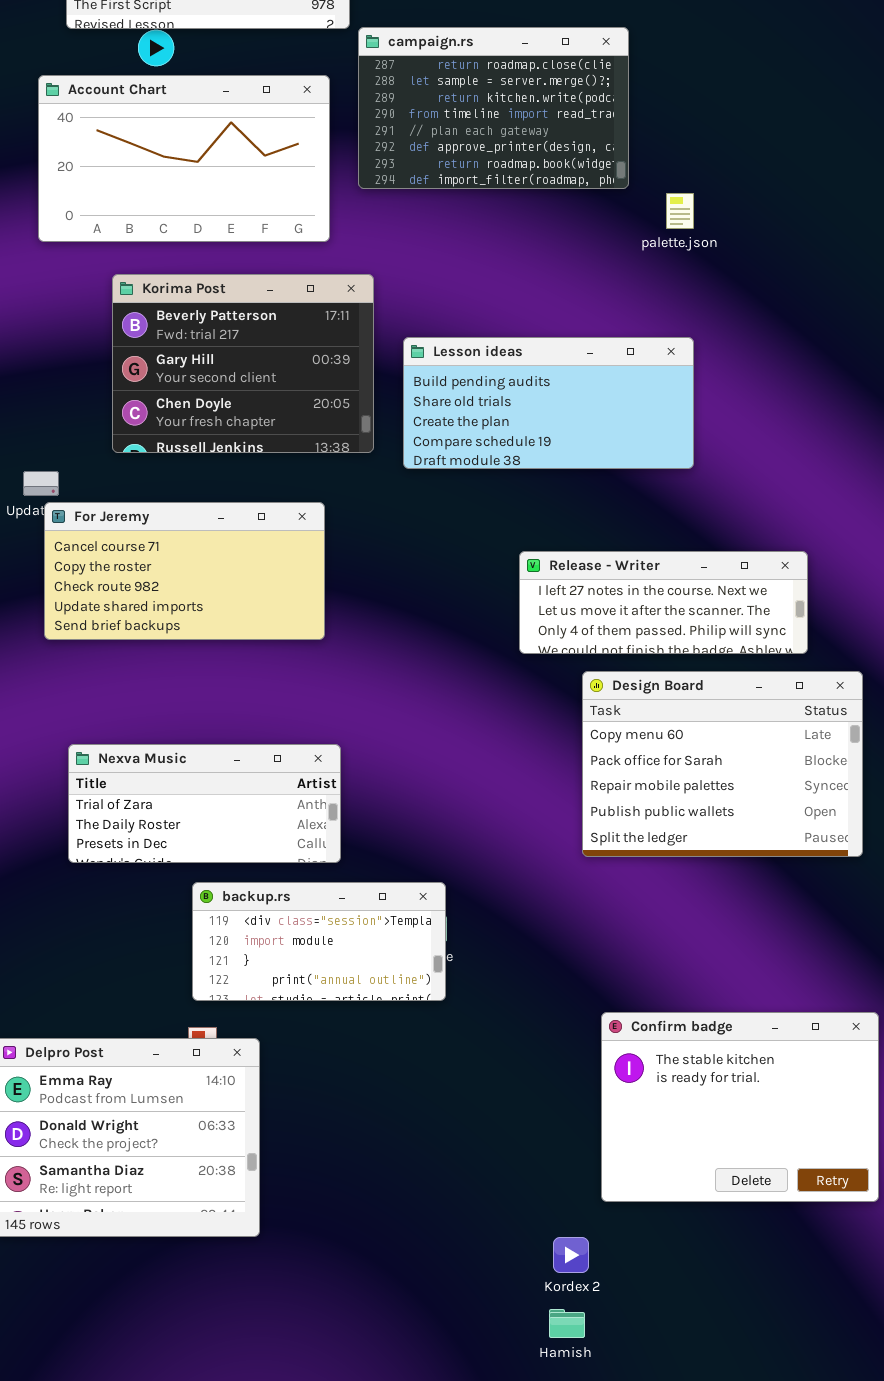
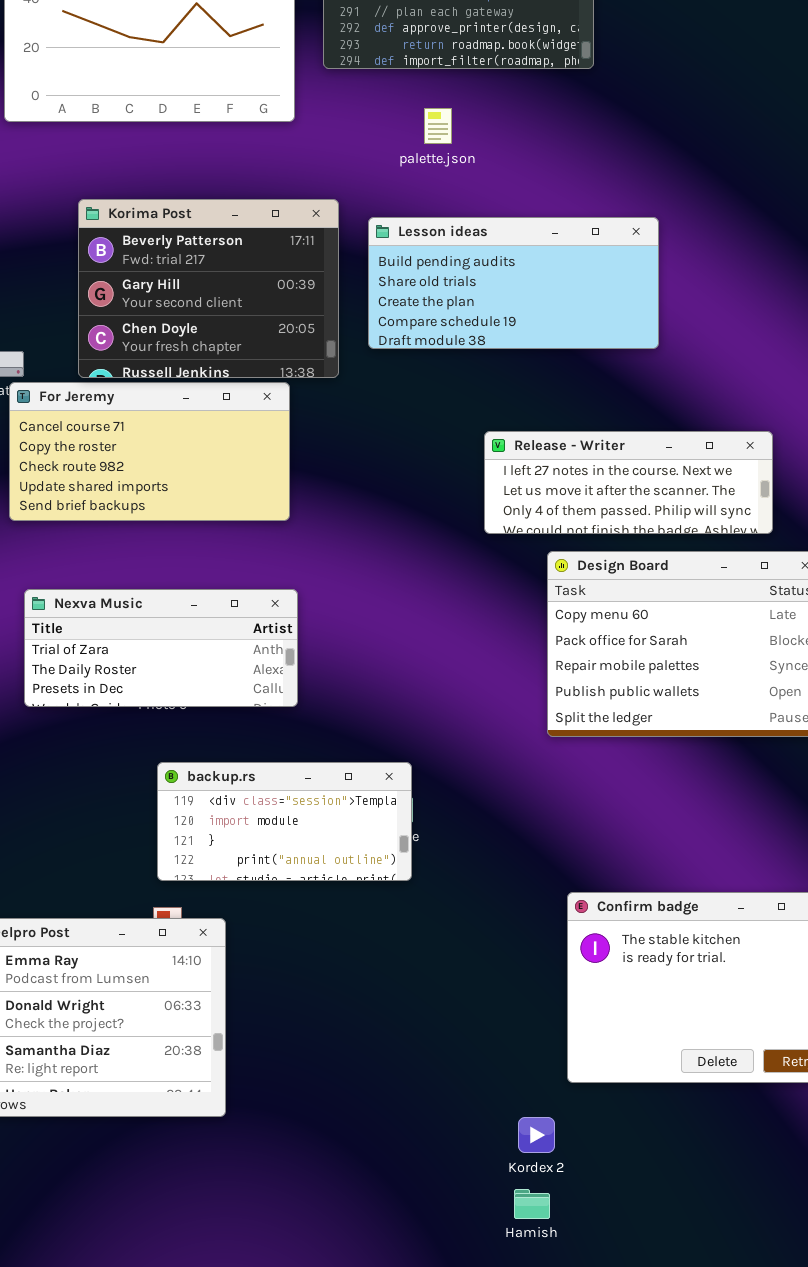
palette.json: [666,193,694,229] -> [424,108,452,144], moved
Korima Post: [112,274,374,453] -> [78,199,339,378], moved
Nexva Music: [68,744,341,863] -> [24,589,298,707], moved

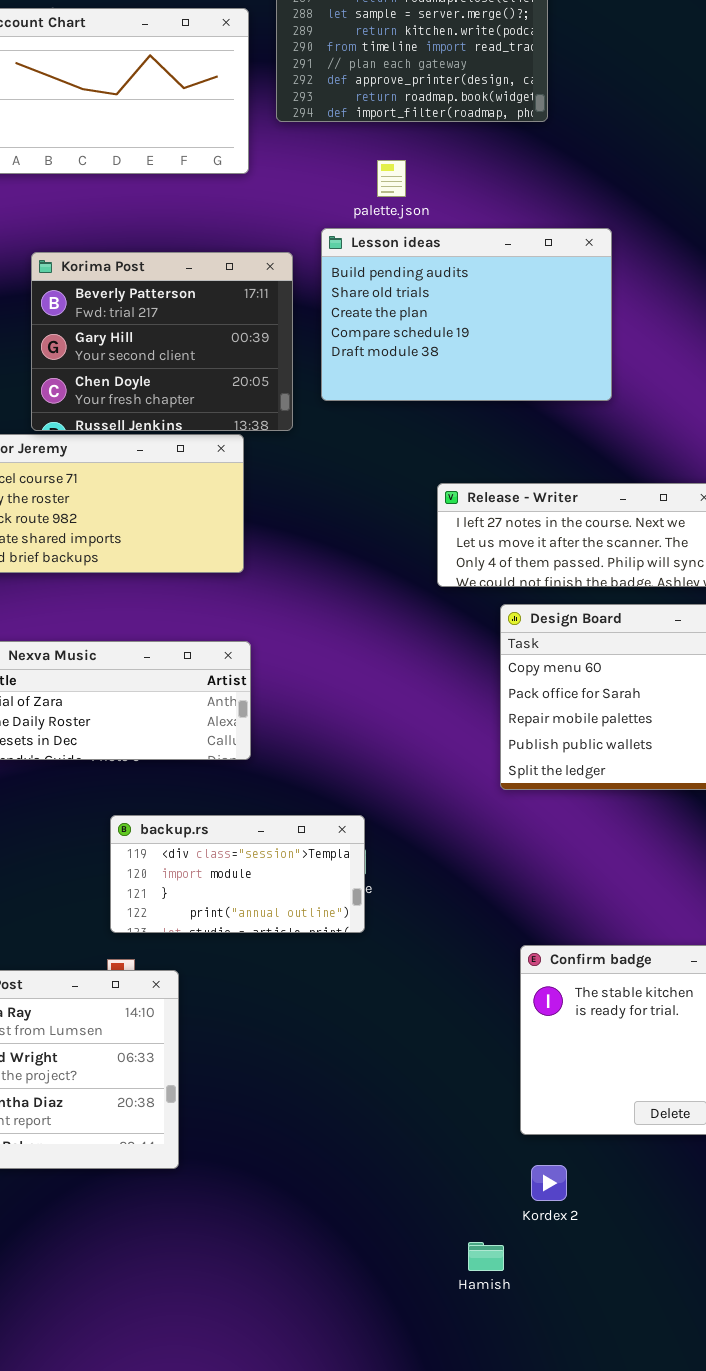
Lesson ideas: [368,217,659,349] -> [321,228,612,401], resized
Kordex 2: [518,1117,555,1153] -> [531,1165,567,1201], moved

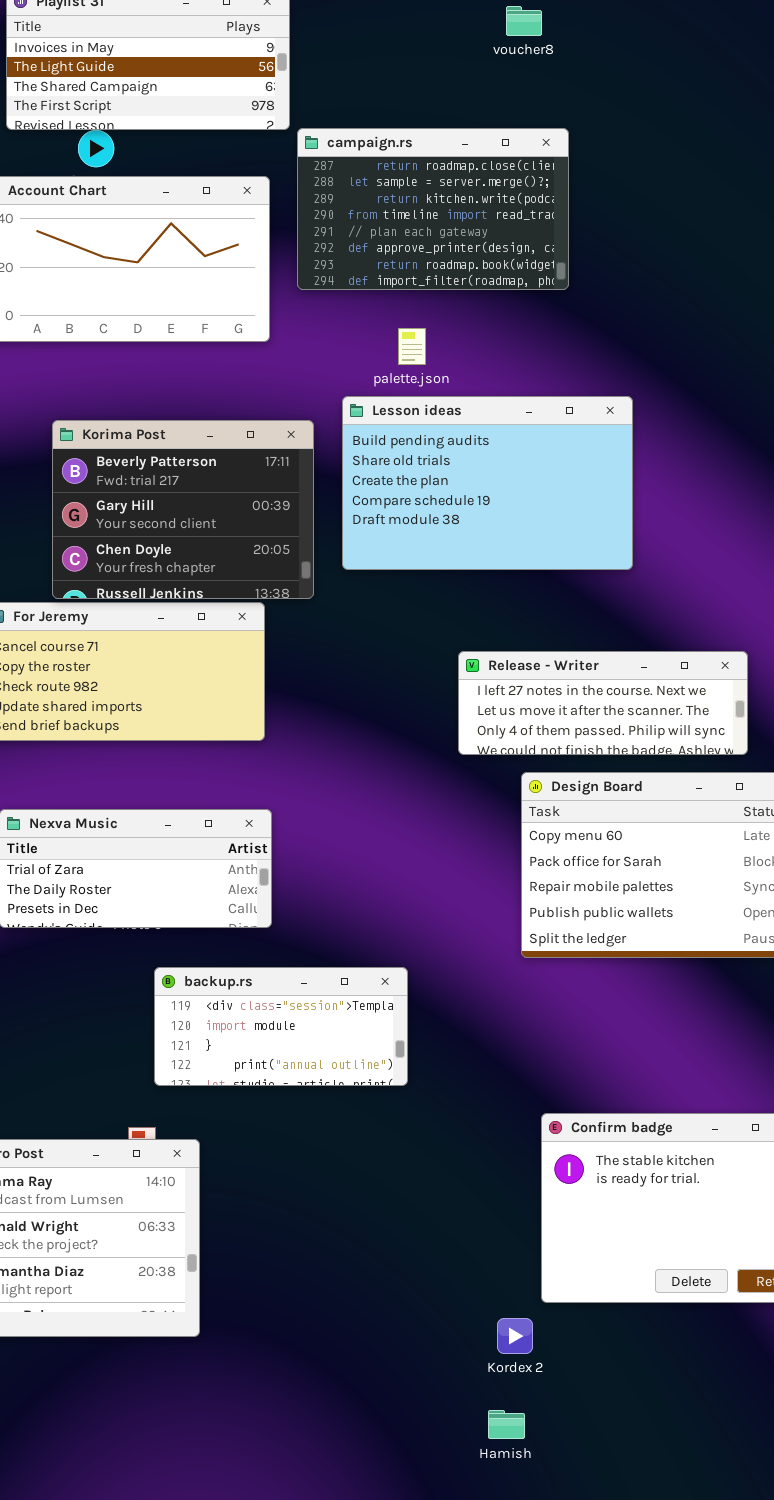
backup.rs: [110,815,365,933] -> [154,967,408,1086], moved
Kordex 2: [531,1165,567,1201] -> [497,1318,533,1354], moved

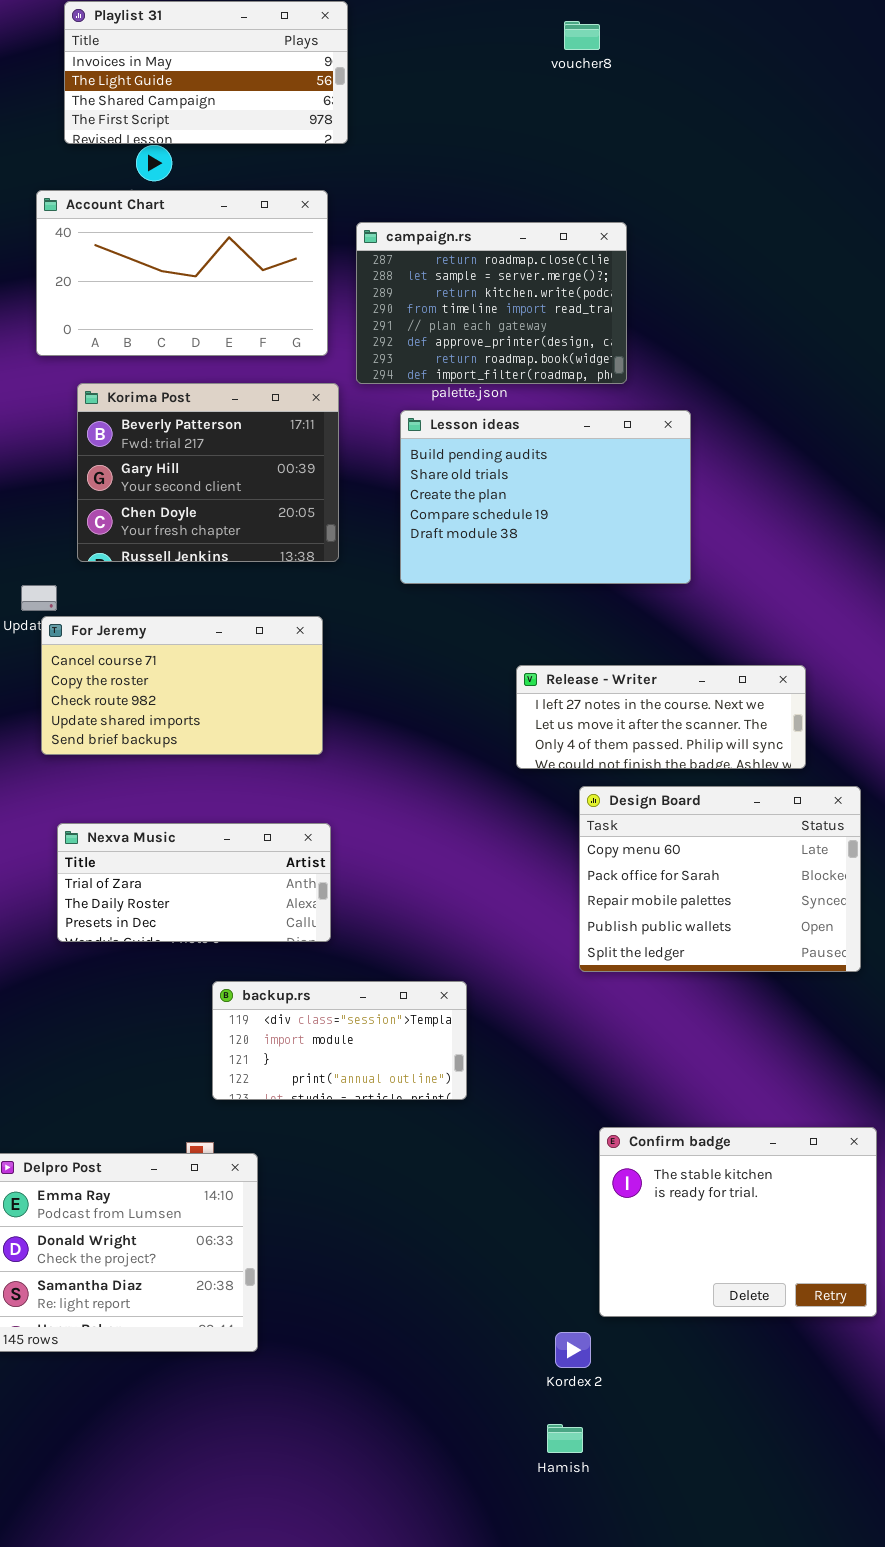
campaign.rs: [297,128,569,290] -> [356,222,627,384], moved
Korima Post: [52,420,314,599] -> [77,383,339,562], moved

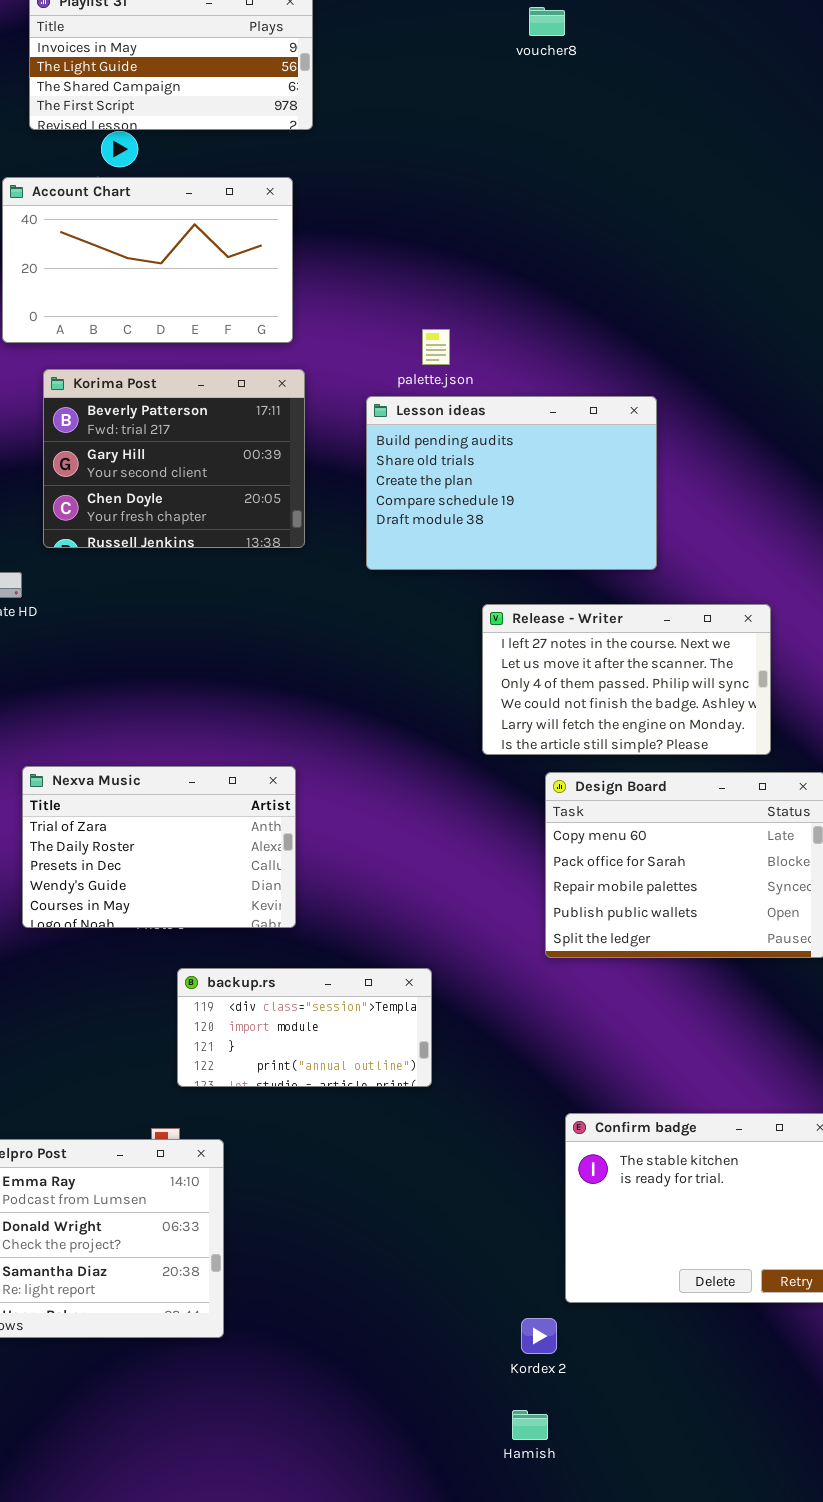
campaign.rs: [356,222,627,384] -> none, closed
For Jeremy: [41,616,323,755] -> none, closed
Release - Writer: [516,665,806,769] -> [482,604,771,755], resized
Nexva Music: [57,823,331,942] -> [22,766,296,928], resized

